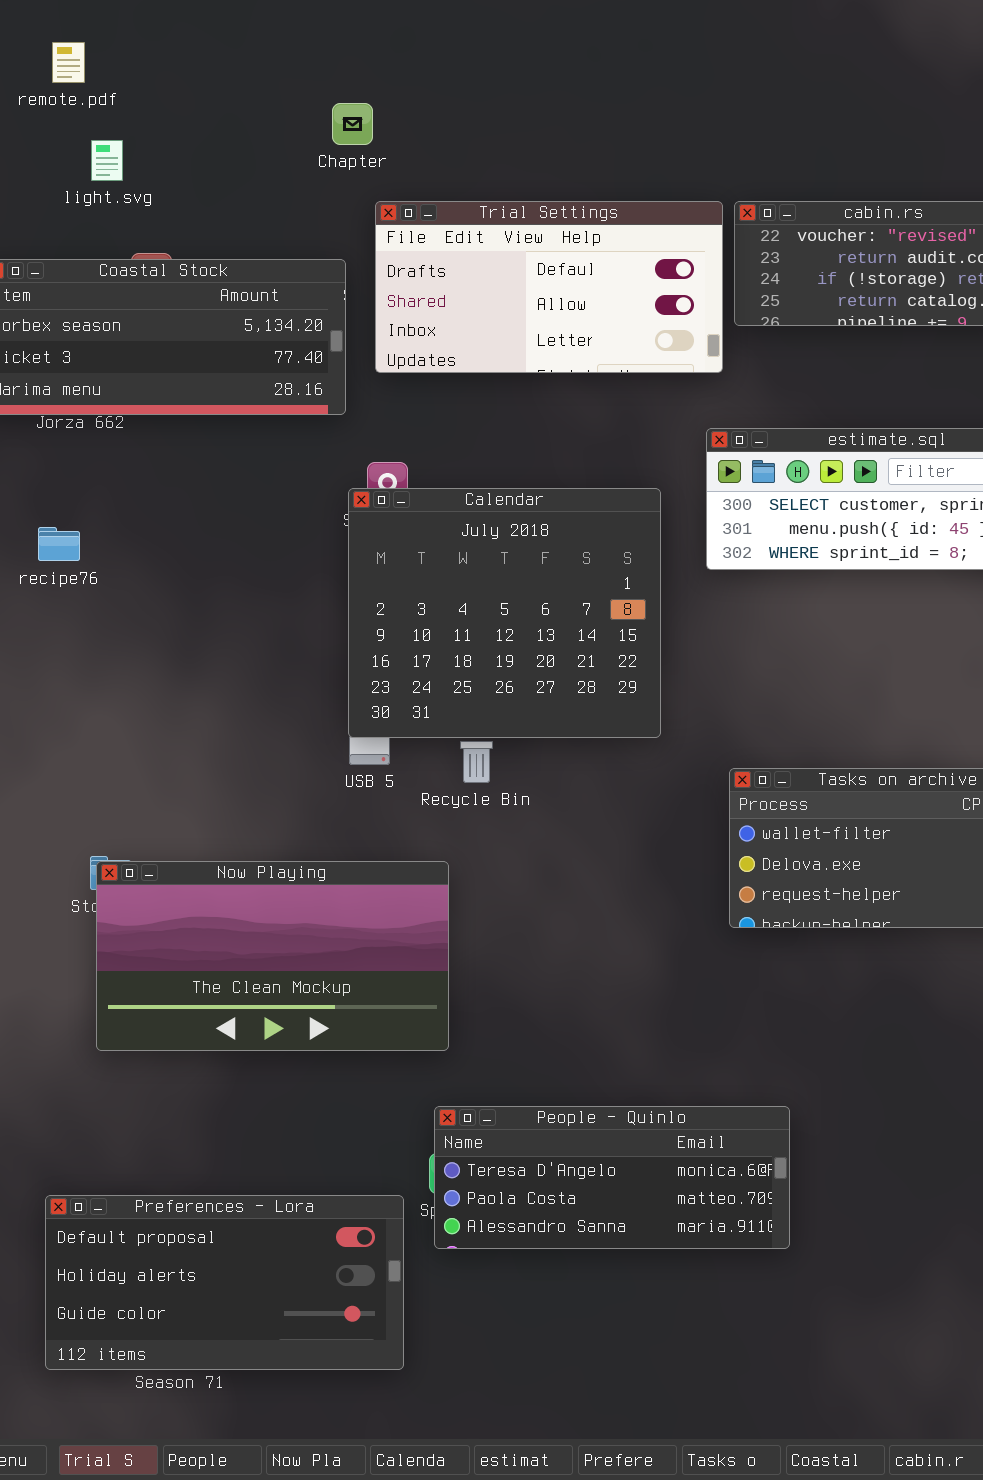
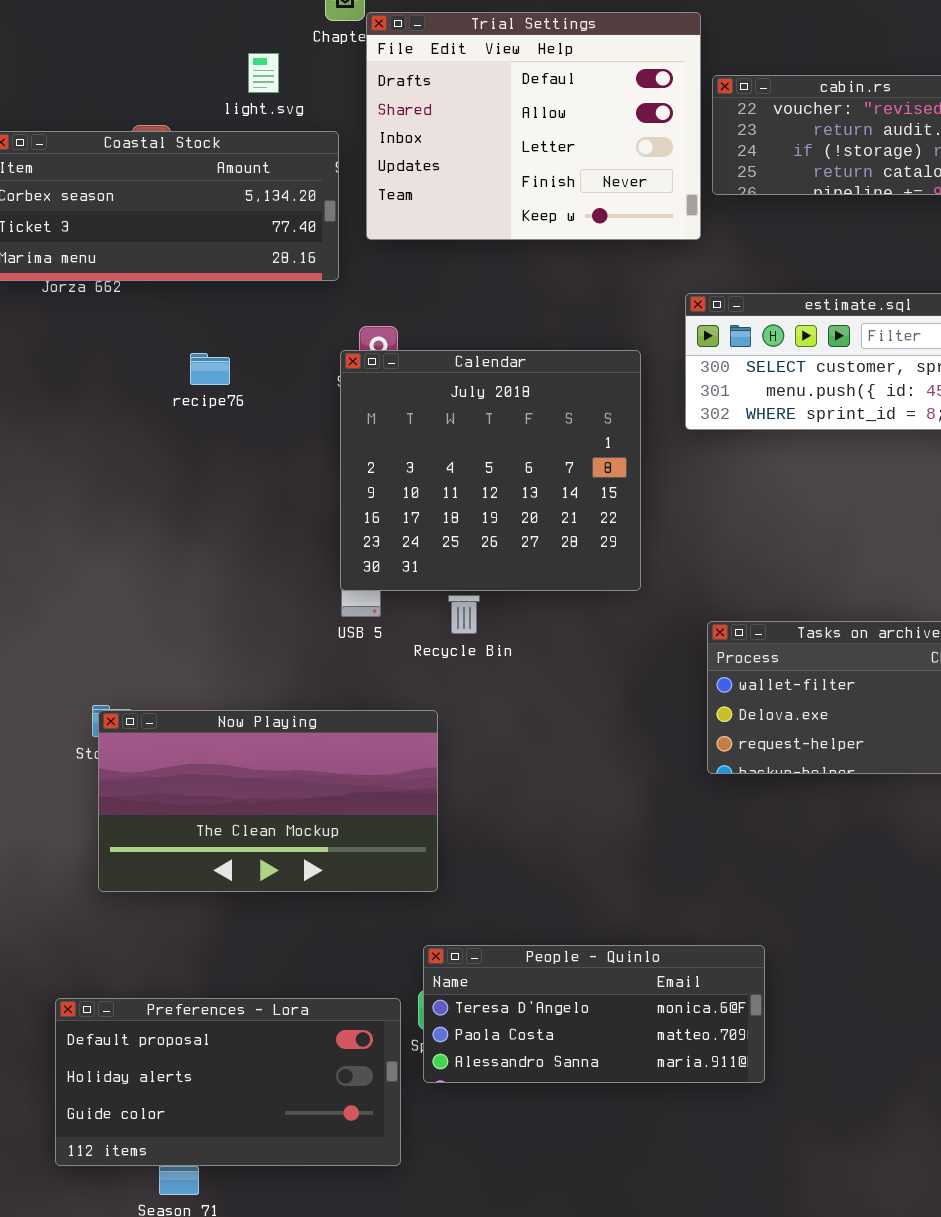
light.svg: [91,140,123,181] -> [248,53,279,93], moved
Trial Settings: [375,201,723,373] -> [366,12,701,240], resized
recipe76: [38,527,80,561] -> [190,353,230,385], moved
Preferences - Lora: [45,1195,404,1370] -> [55,998,401,1166], moved

